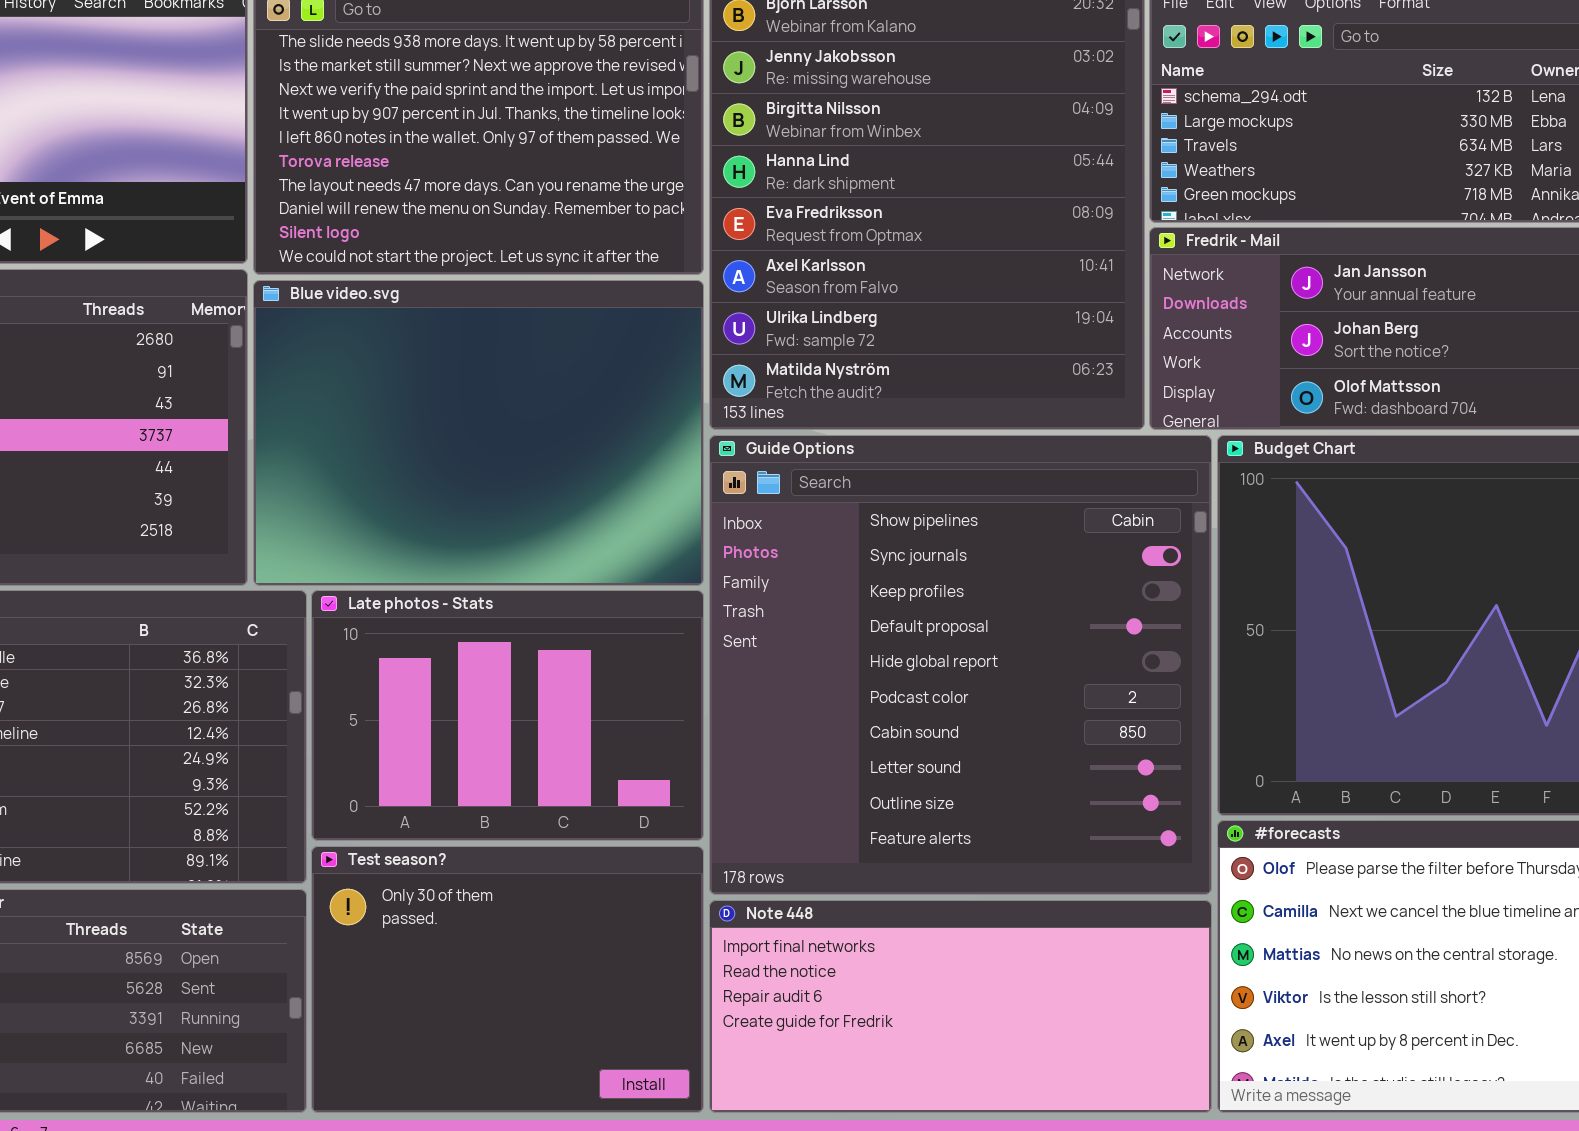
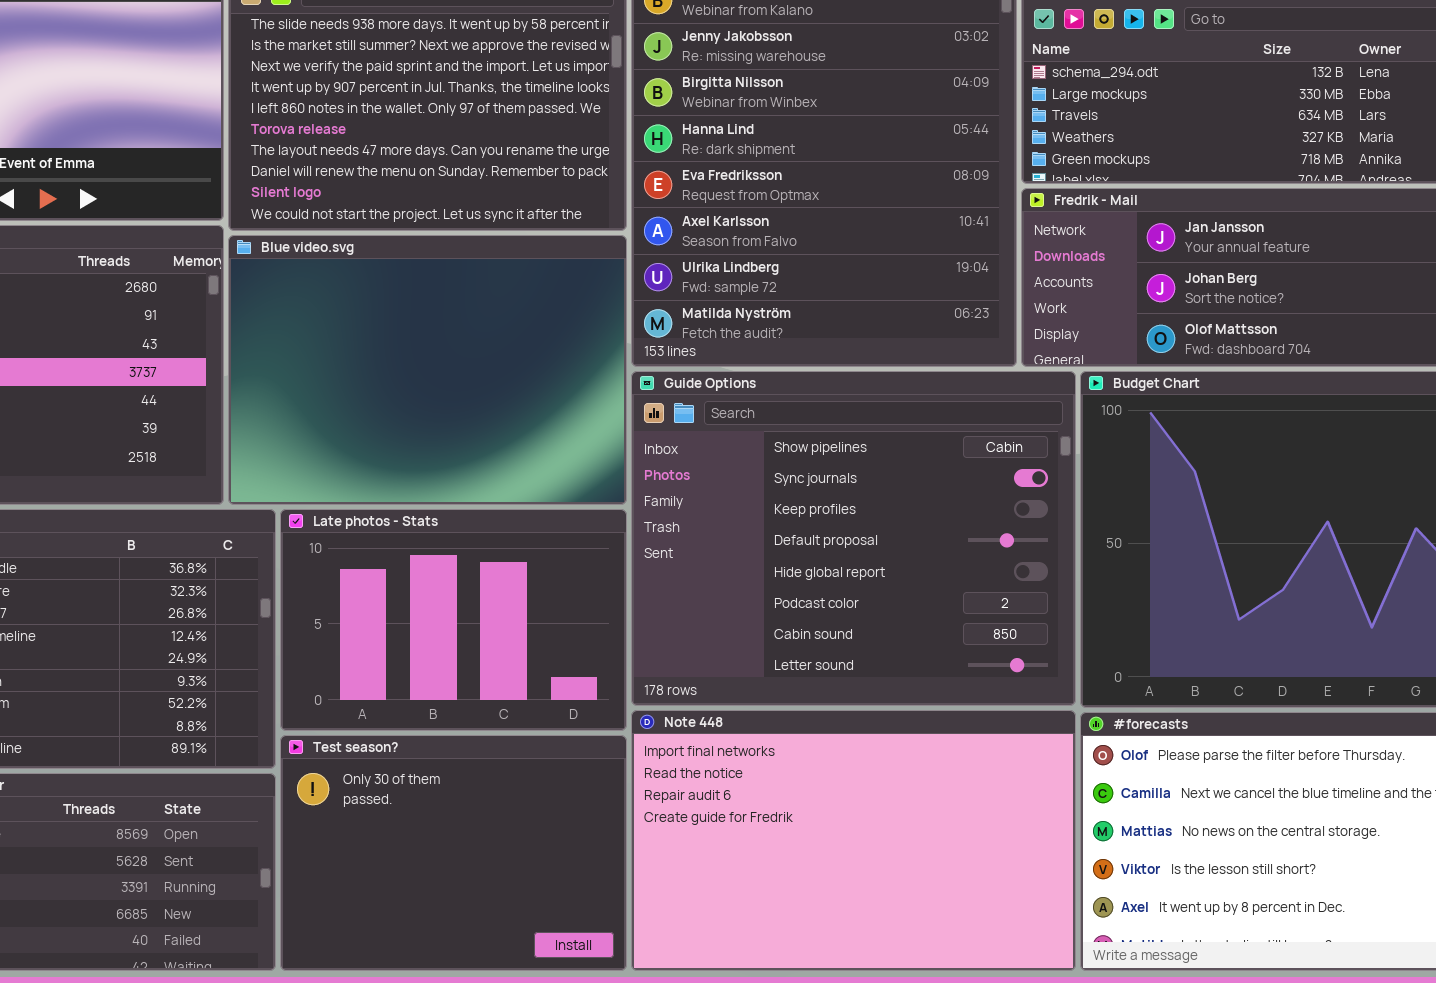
Guide Options: [709,435,1212,895] -> [631,371,1076,706], resized
Note 448: [709,900,1212,1113] -> [631,710,1076,971], resized

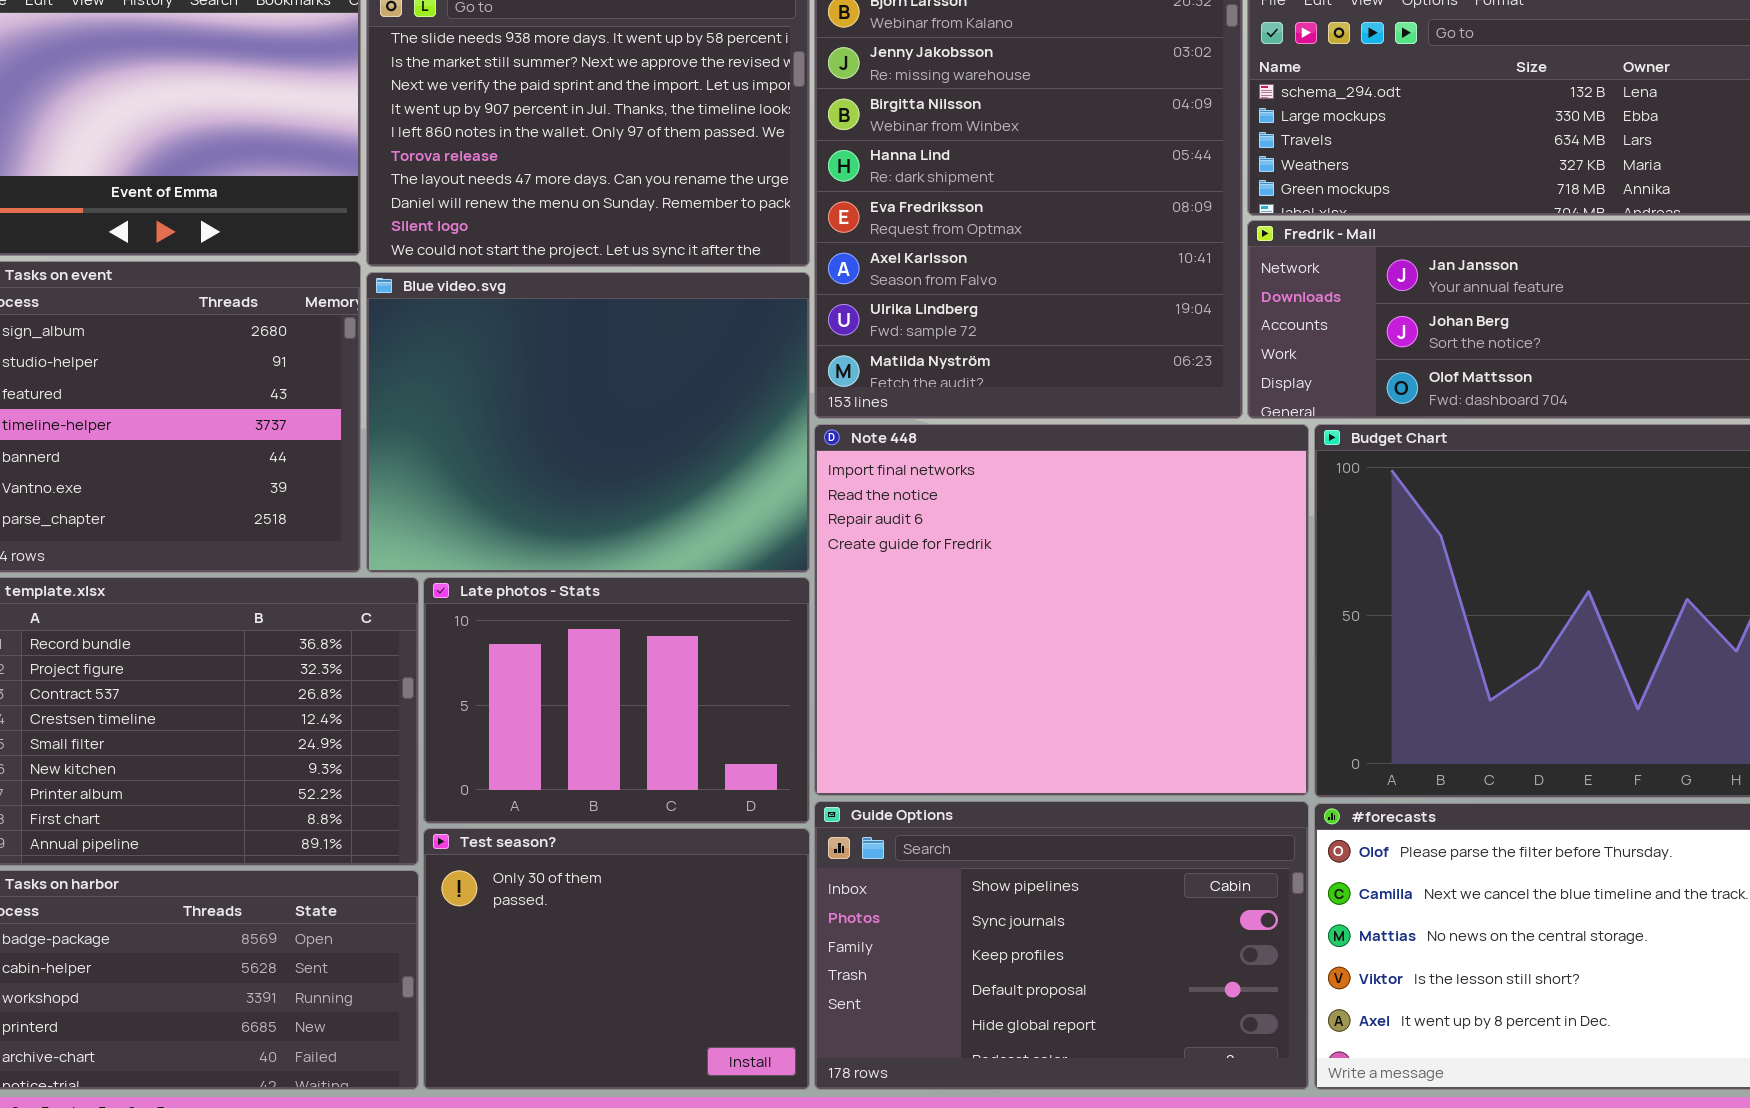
Guide Options: [631,371,1076,706] -> [814,801,1309,1090], moved, resized
Note 448: [631,710,1076,971] -> [814,424,1309,796], moved, resized

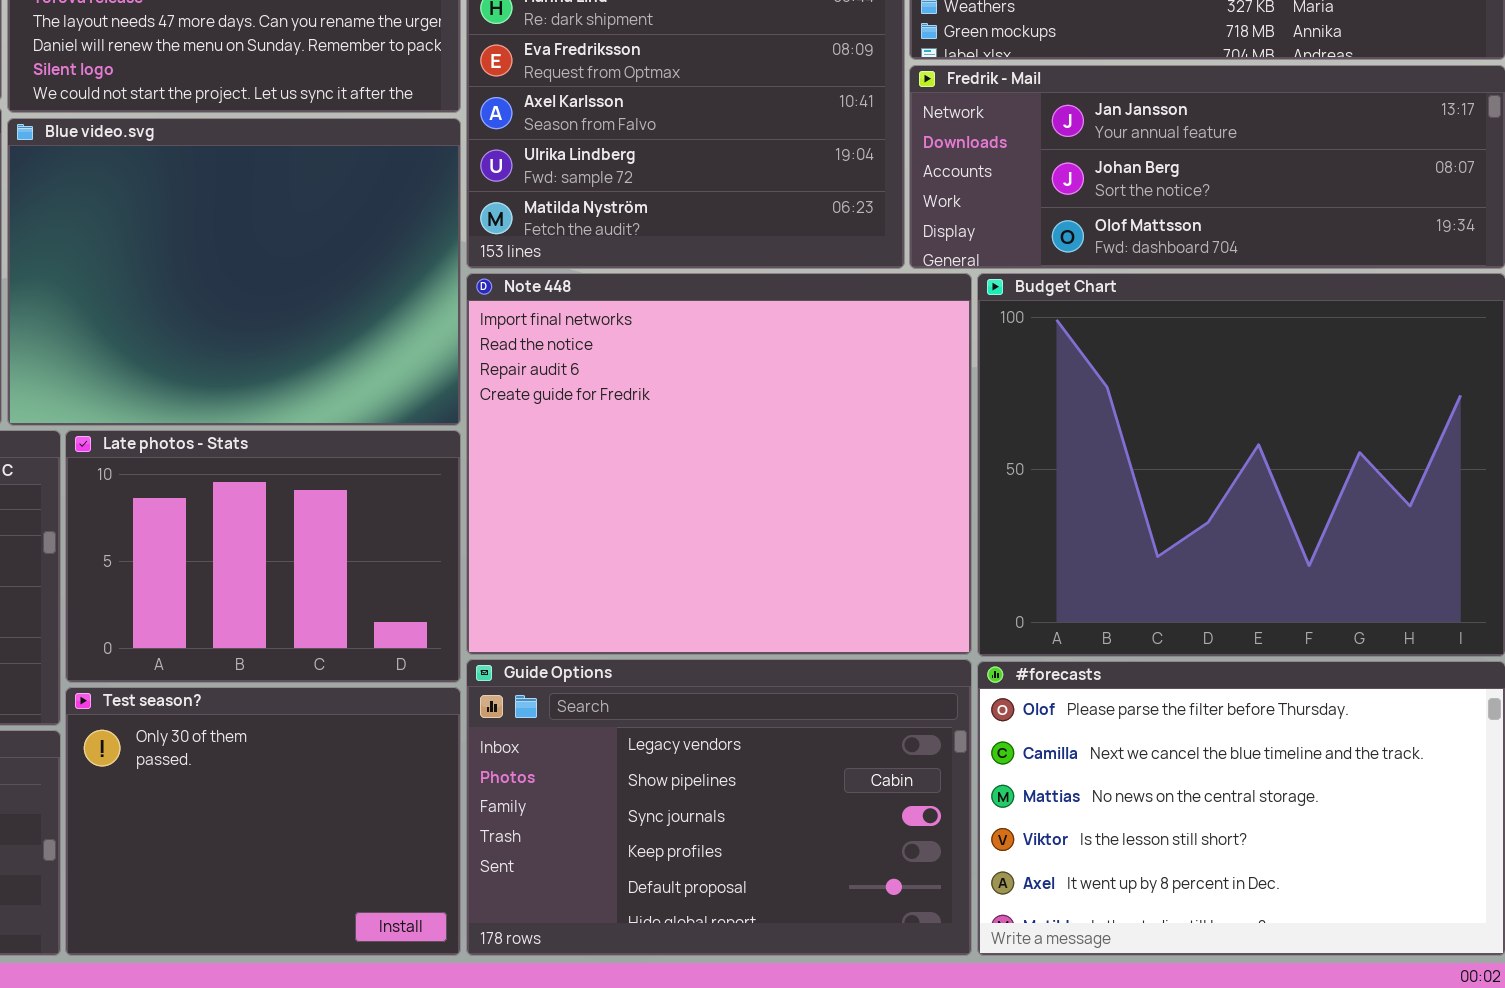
Guide Options: [814,801,1309,1090] -> [466,659,972,956], scrolled up 1 row

